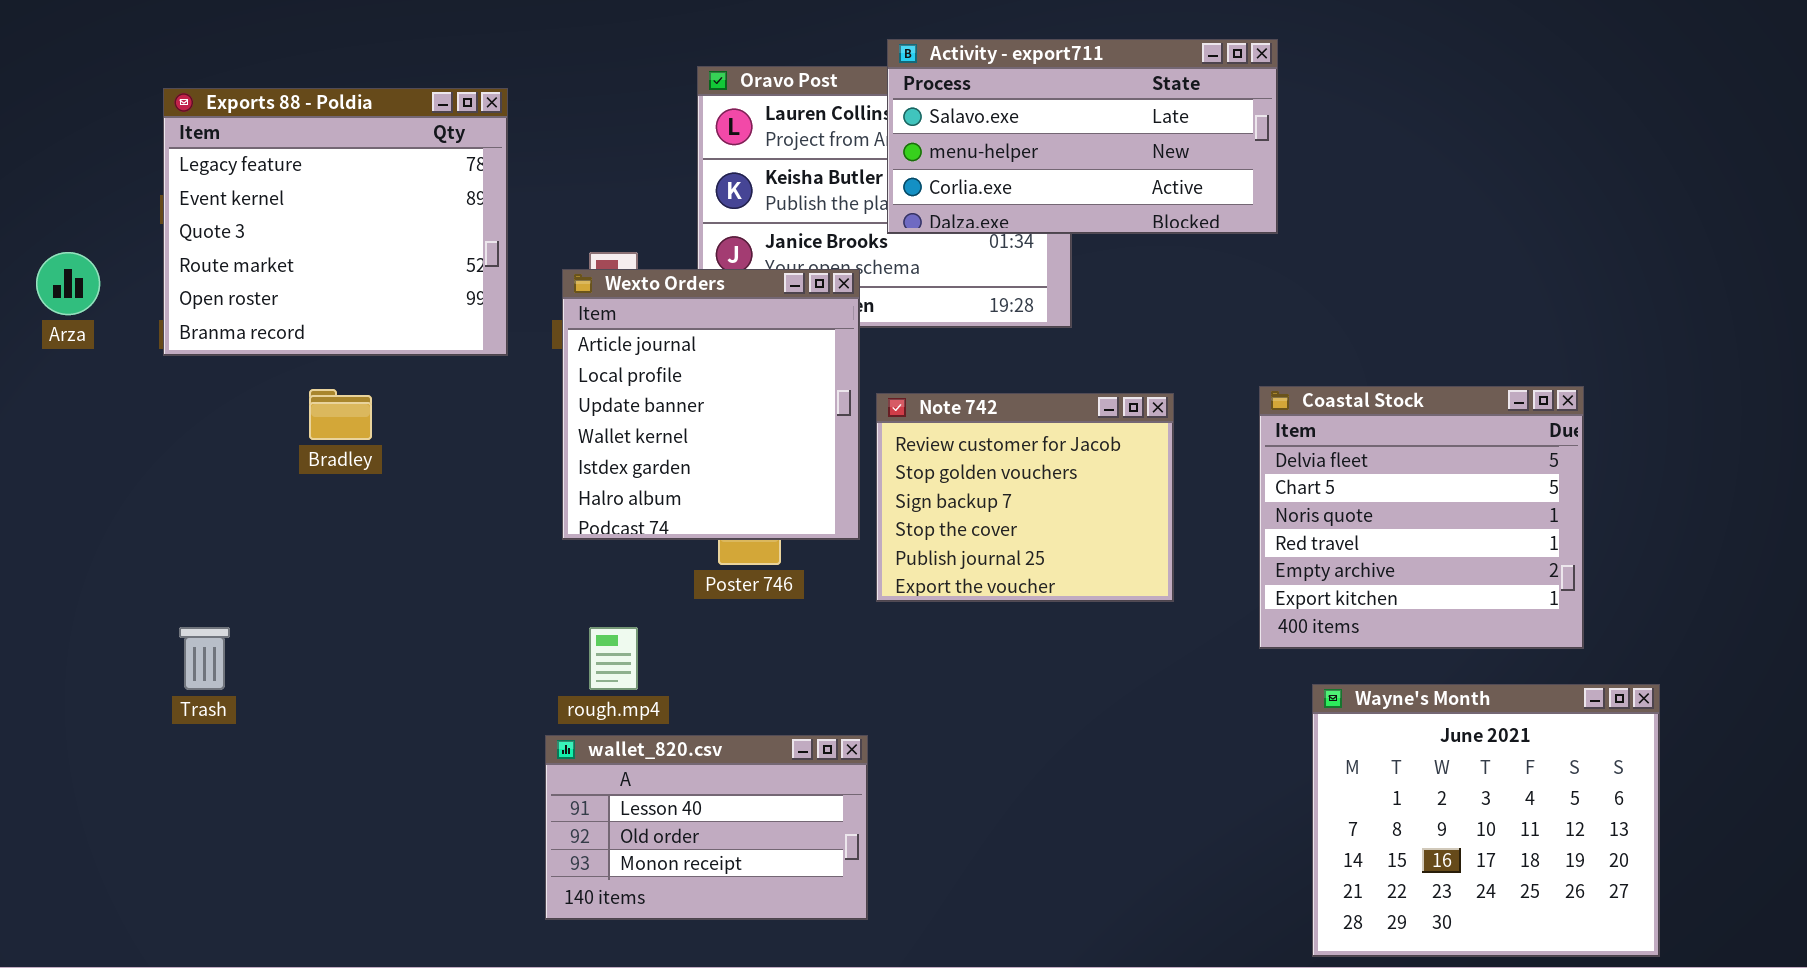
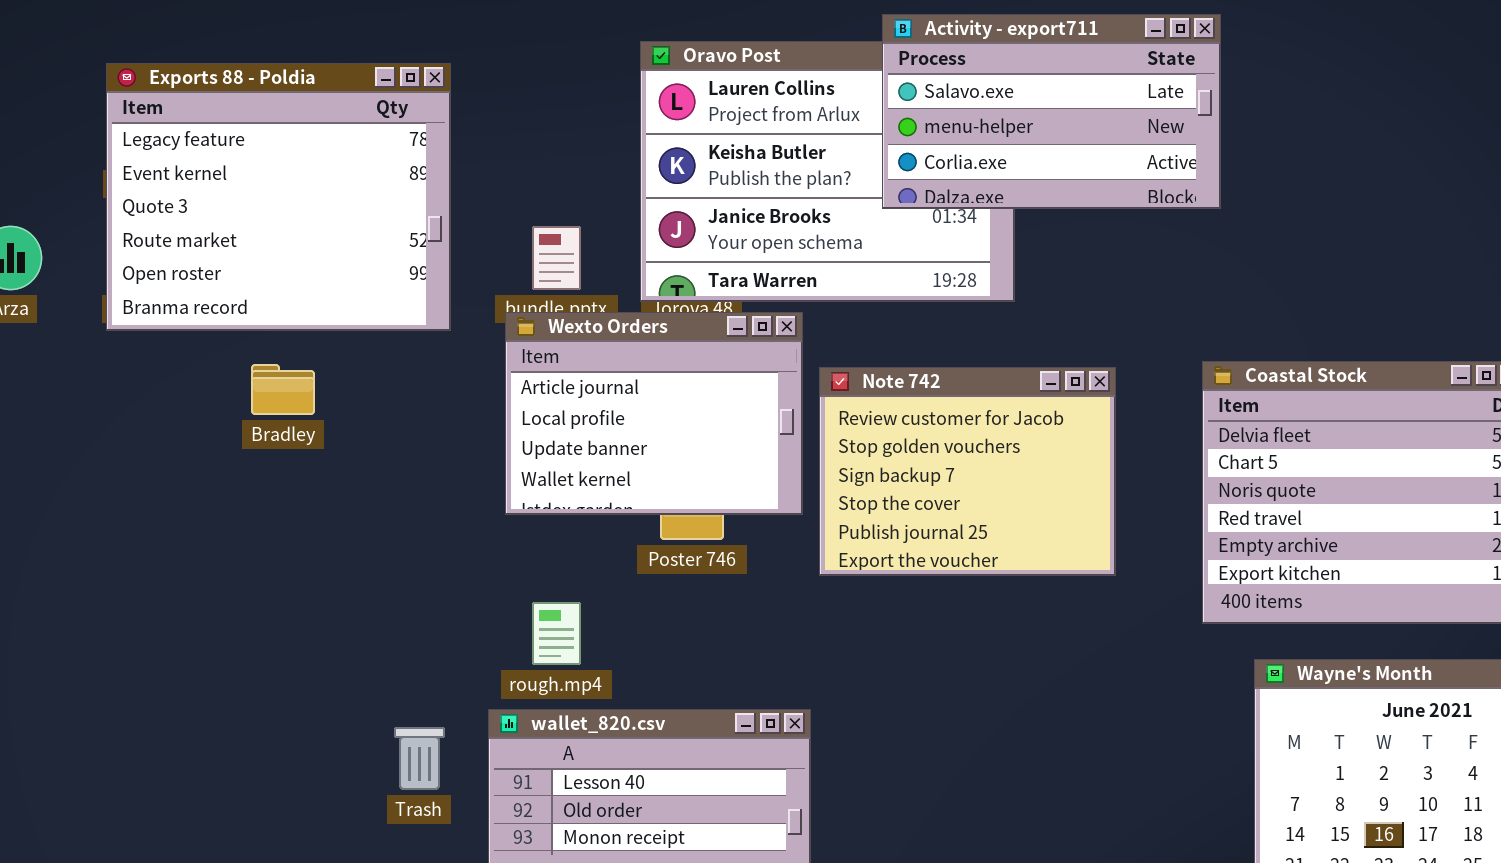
Activity - export711: [887,39,1278,234] -> [882,14,1221,209], resized
Wexto Orders: [562,269,860,540] -> [505,312,803,515], resized
Trash: [179,627,230,690] -> [394,727,445,790], moved

